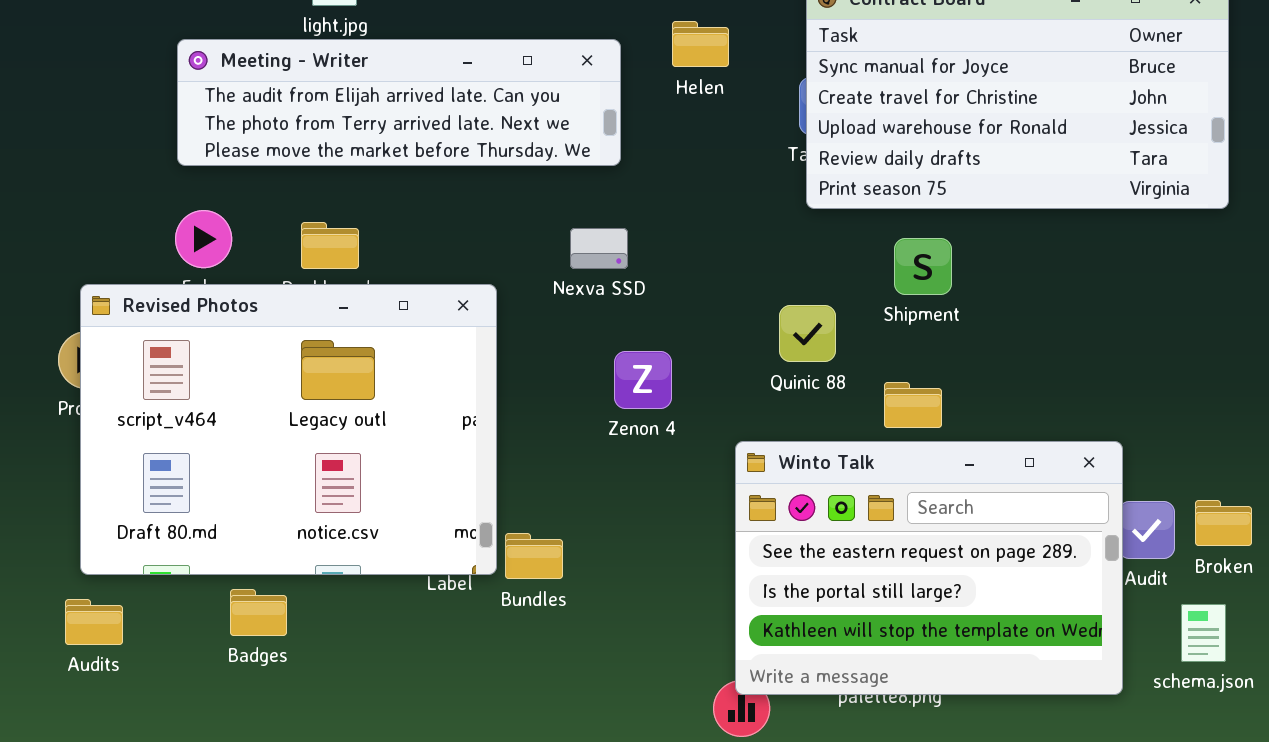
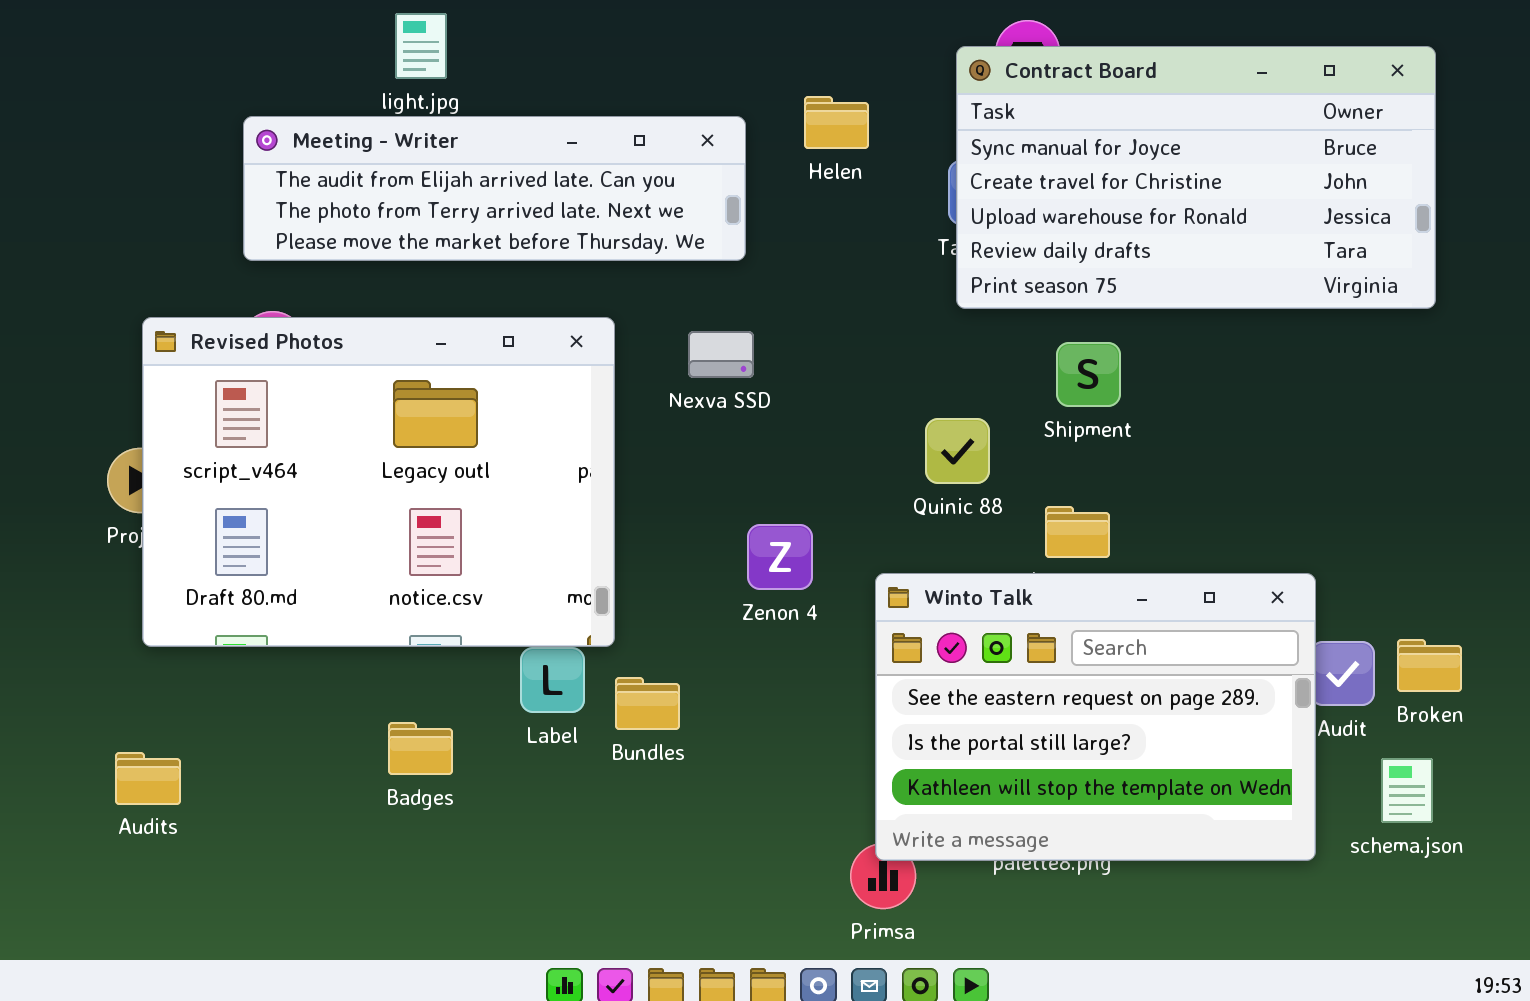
Revised Photos: [80,284,497,575] -> [142,317,615,647], moved
Zenon 4: [614,351,672,409] -> [747,524,813,590], moved
Badges: [230,589,287,636] -> [388,722,453,775], moved

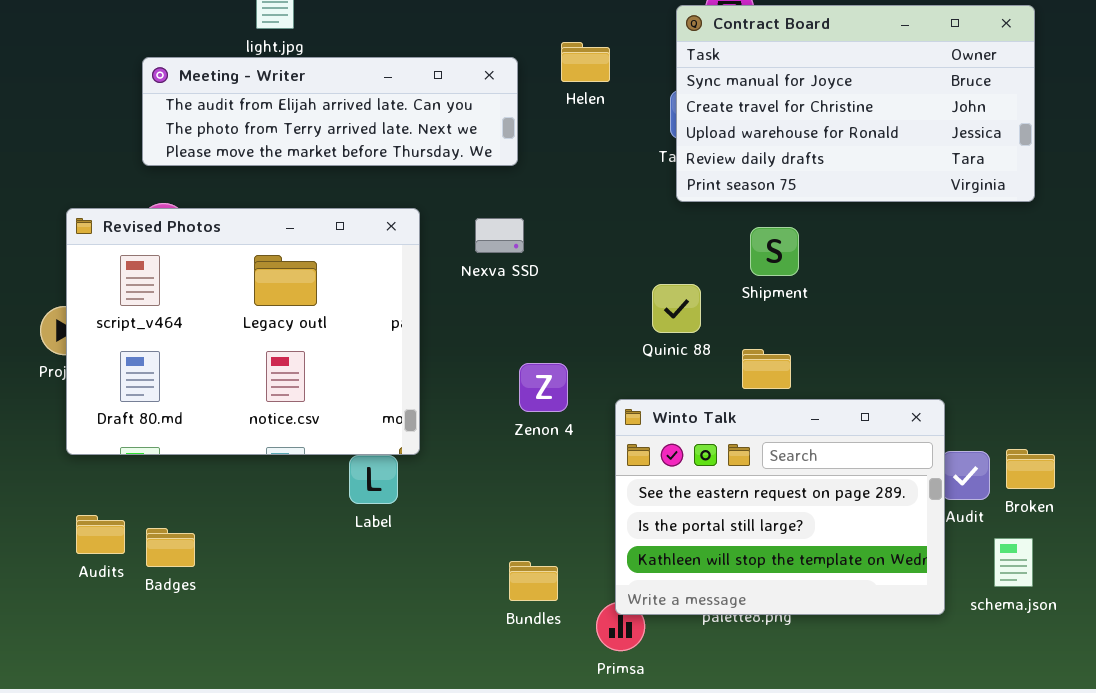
Bundles: [615,677,680,730] -> [509,561,558,601], moved
Badges: [388,722,453,775] -> [146,528,195,567], moved
Audits: [115,752,181,805] -> [76,515,125,554], moved

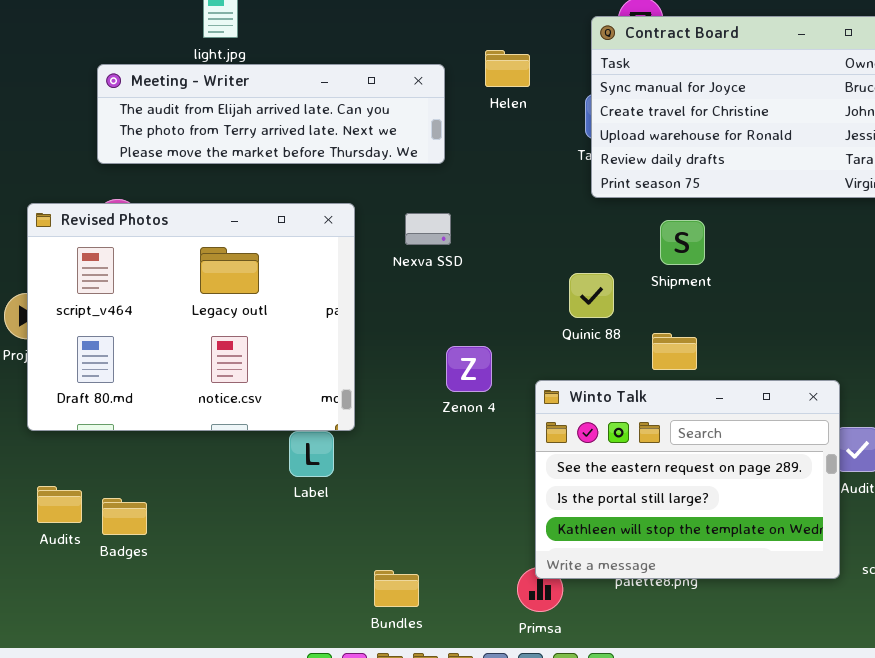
Bundles: [509,561,558,601] -> [374,570,419,607], moved

